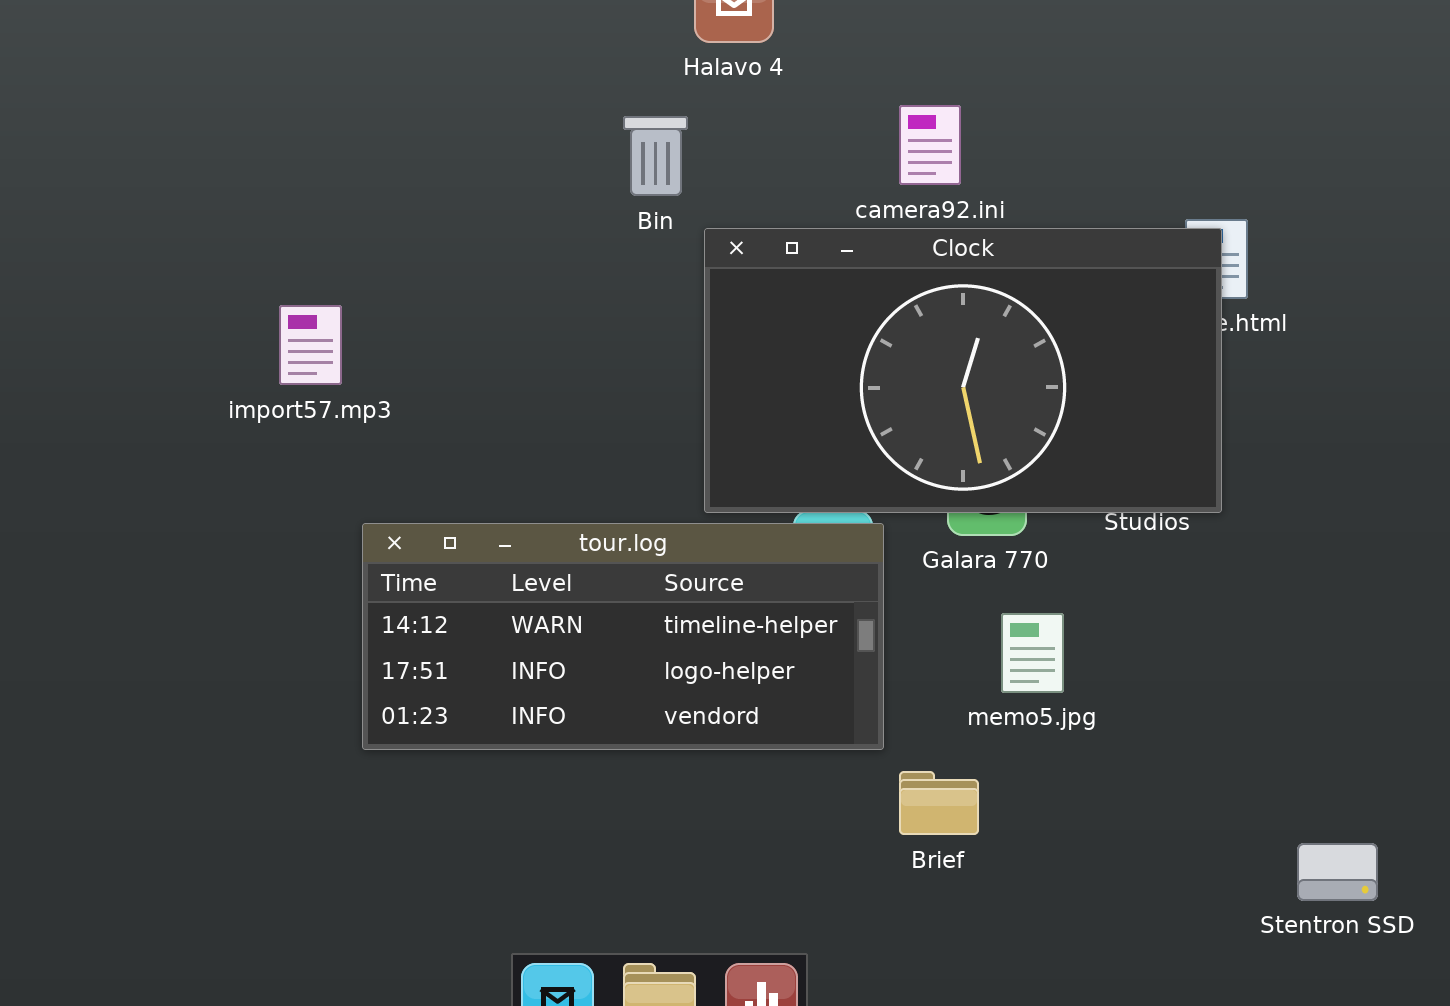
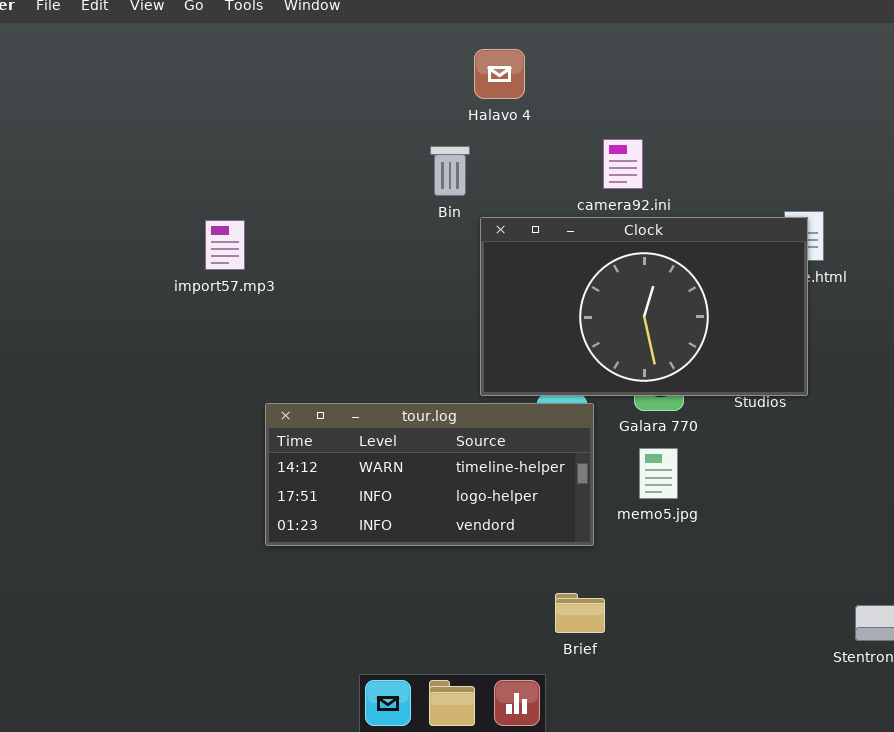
import57.mp3: [279,305,342,385] -> [205,220,245,270], moved
memo5.jpg: [1001,613,1064,693] -> [639,448,678,499], moved
Brief: [899,771,979,835] -> [555,593,605,633], moved

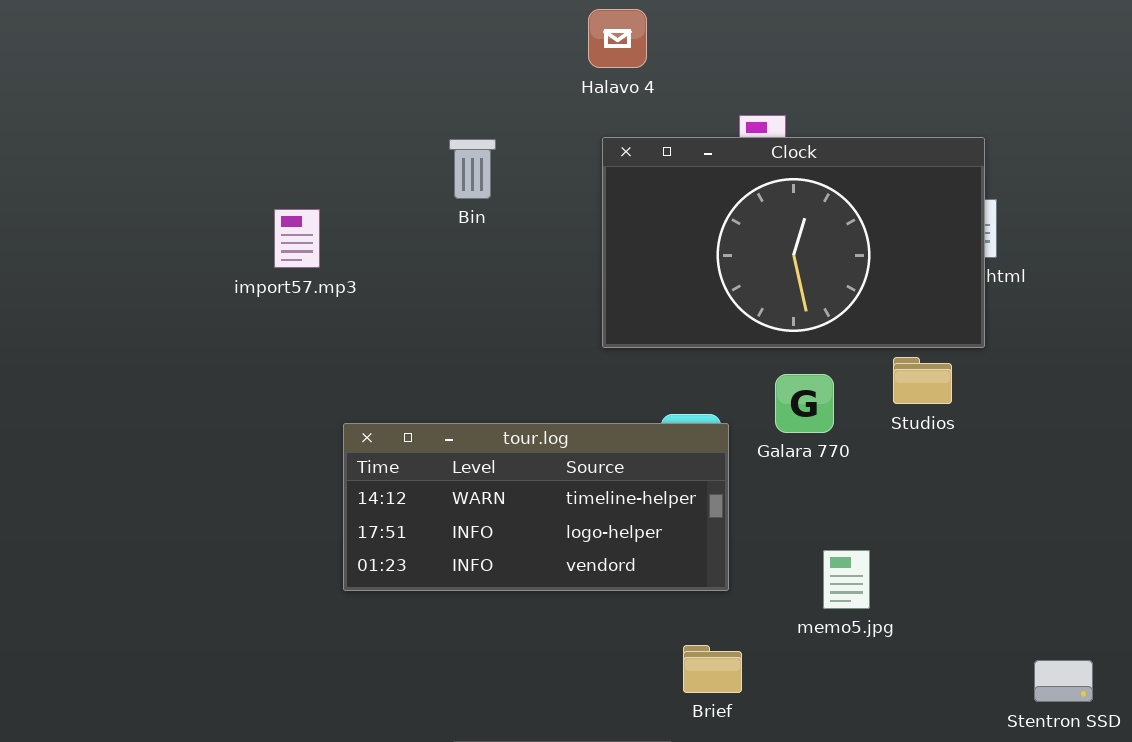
Bin: [430,146,470,196] -> [449,139,496,199], moved
Clock: [480,217,808,396] -> [602,137,985,348], moved
memo5.jpg: [639,448,678,499] -> [823,550,870,609], moved

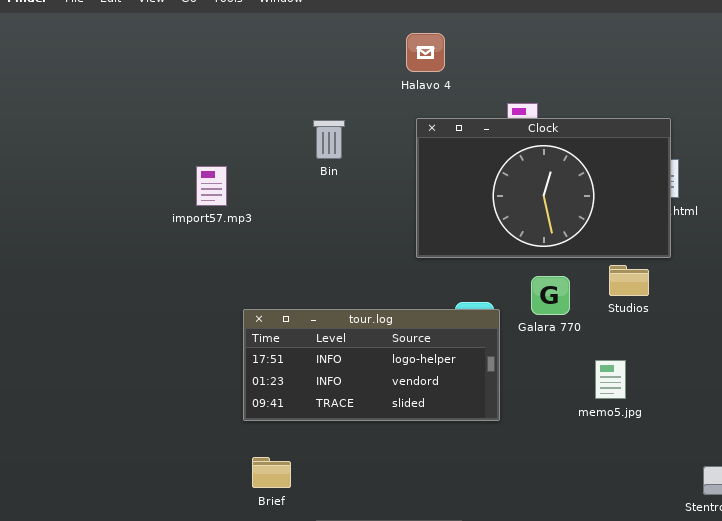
tour.log: [343,423,729,591] -> [243,309,500,421], scrolled down 1 row
memo5.jpg: [823,550,870,609] -> [595,360,626,399], moved
Brief: [683,645,742,693] -> [252,457,291,488], moved

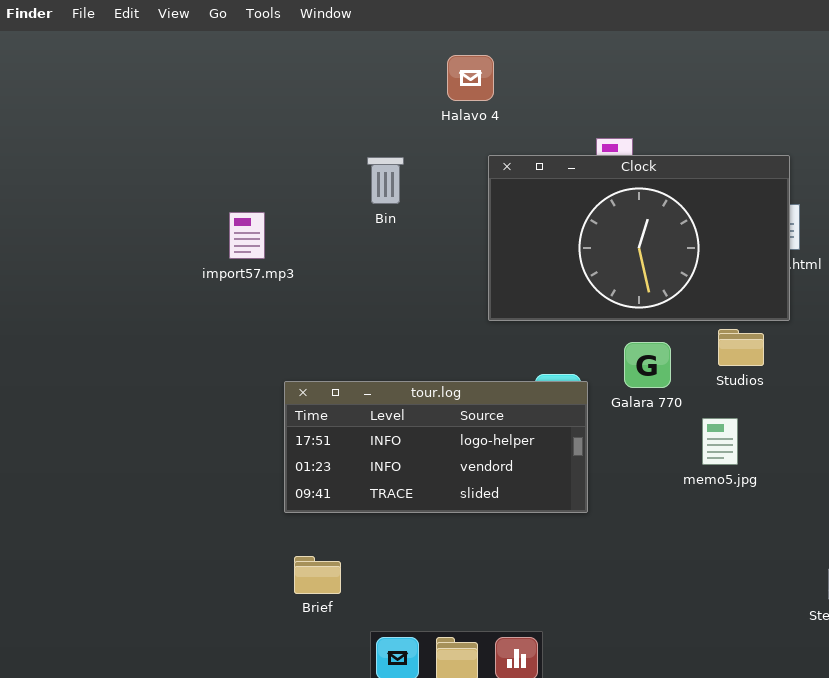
Halavo 4: [406,33,445,72] -> [447,55,494,101], moved
memo5.jpg: [595,360,626,399] -> [702,418,738,465], moved

